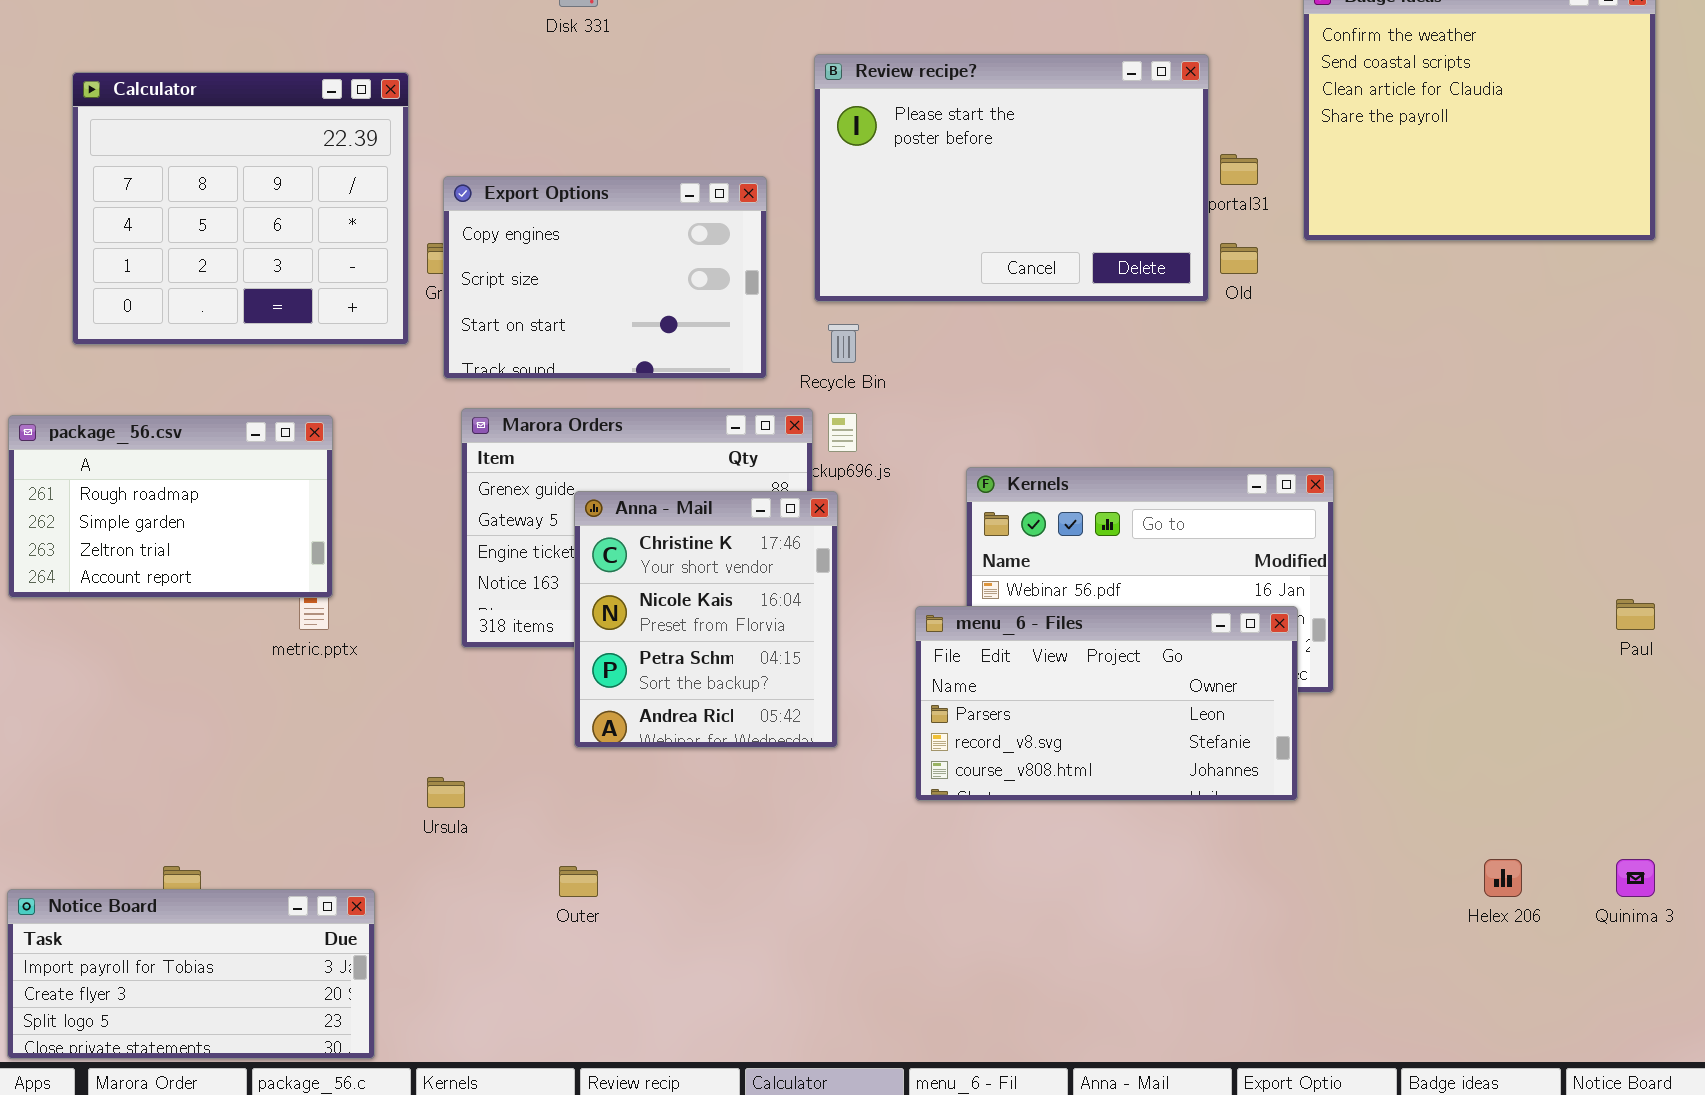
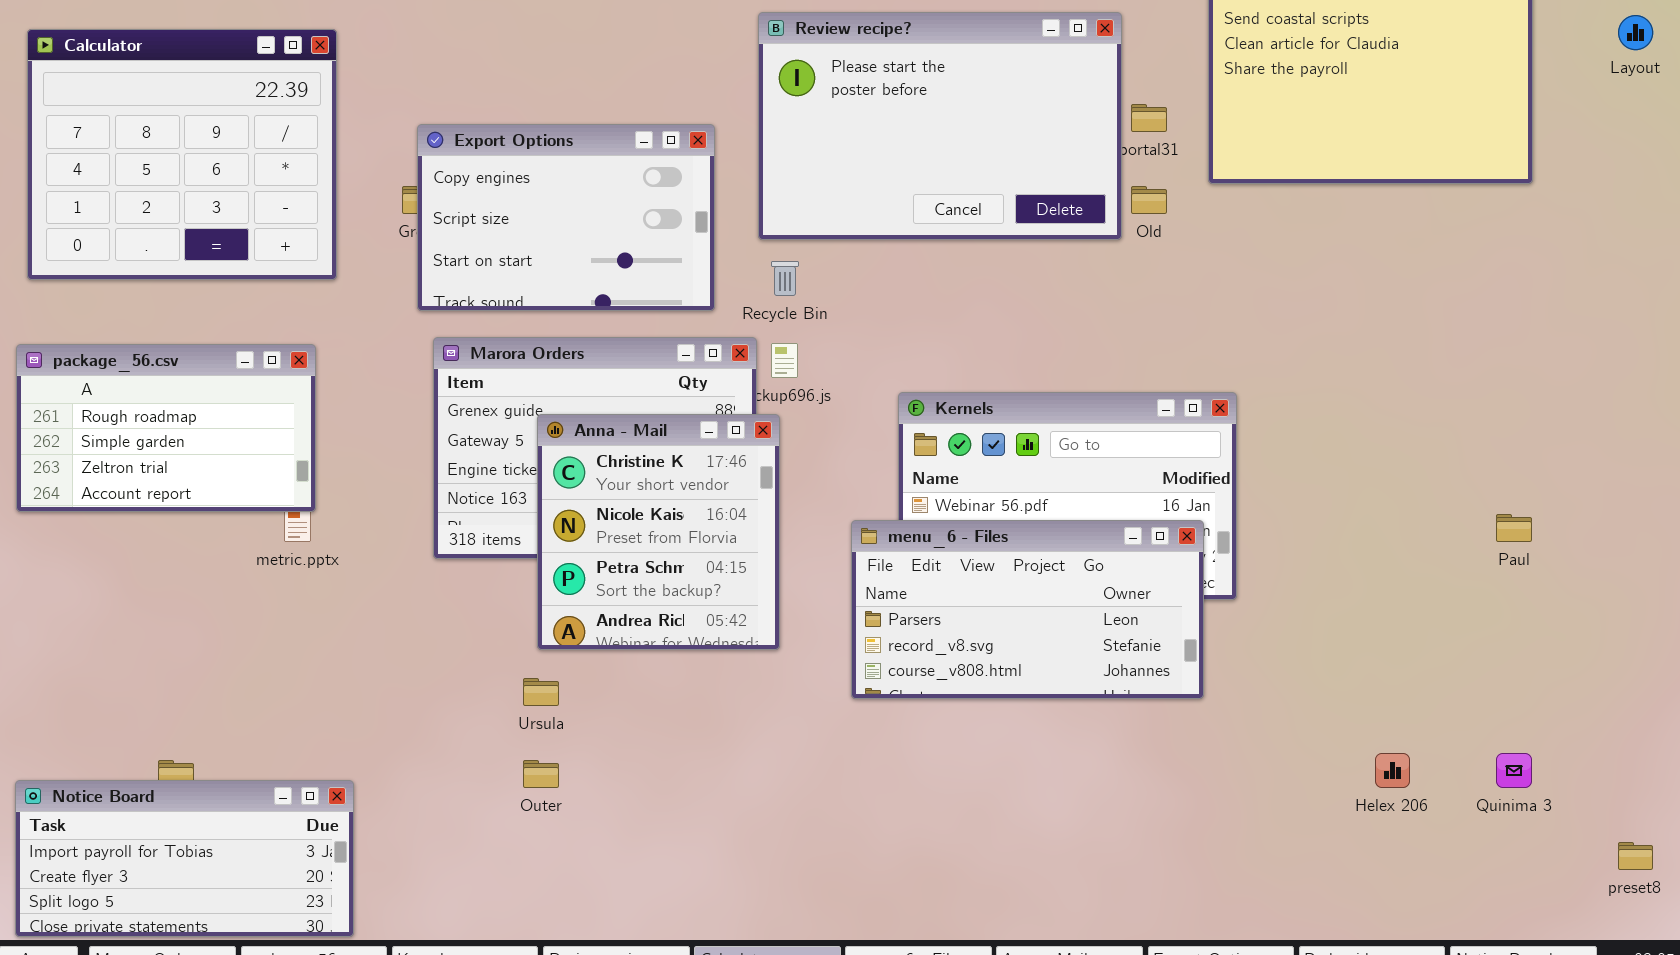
Calculator: [72,72,409,345] -> [27,29,337,280], moved
Ursula: [427,777,465,808] -> [523,678,559,706], moved

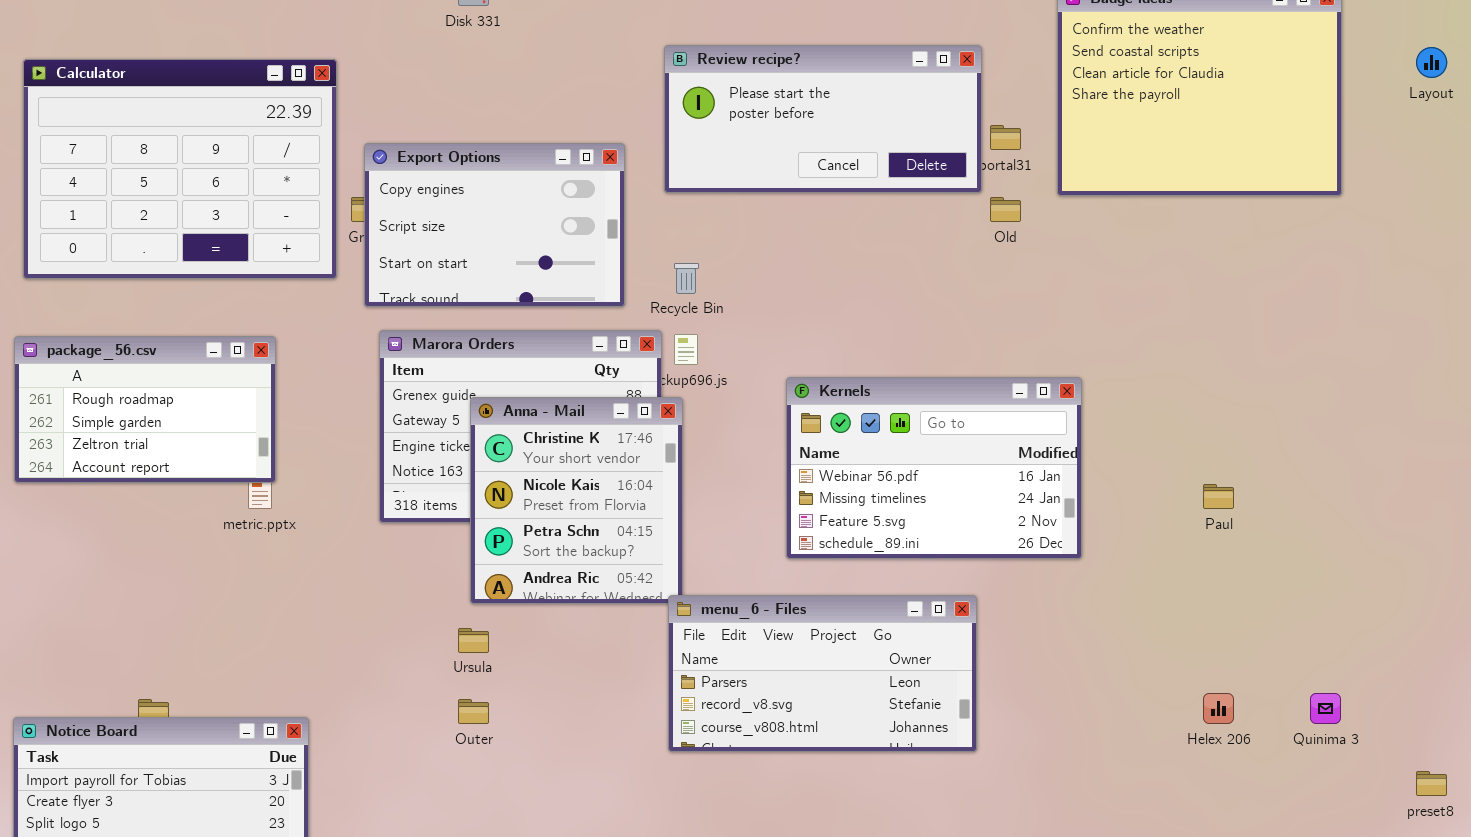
Review recipe?: [758,12,1122,240] -> [664,45,982,193], resized
Calculator: [27,29,337,280] -> [23,59,337,279], resized
Paul: [1496,514,1532,542] -> [1203,484,1234,509], moved
menu_6 - Files: [851,520,1204,699] -> [668,595,977,752], moved

